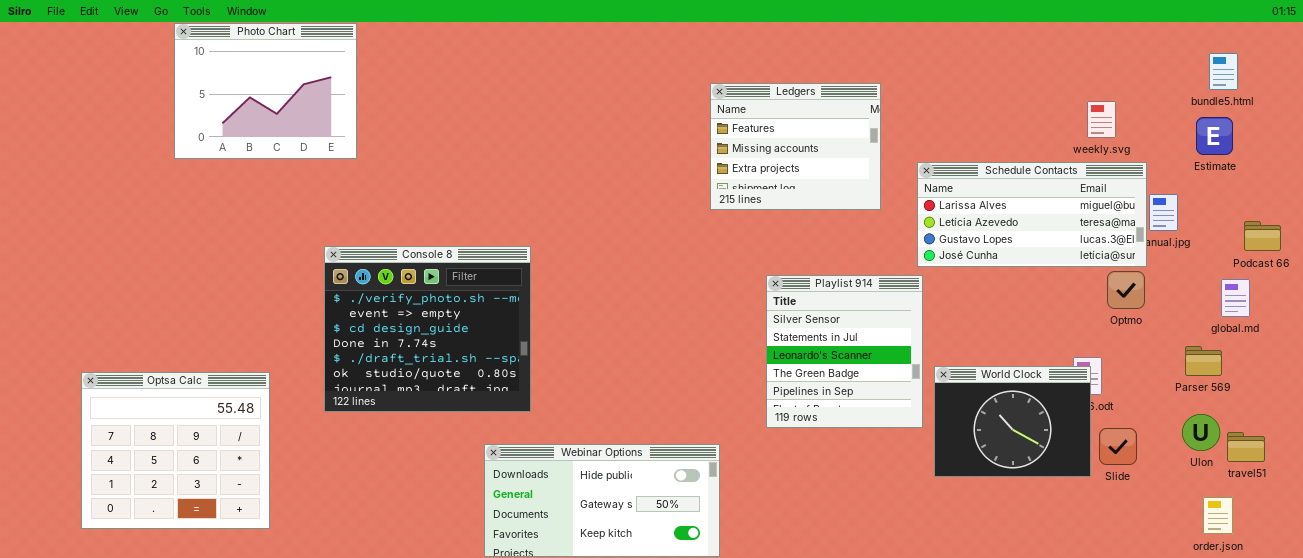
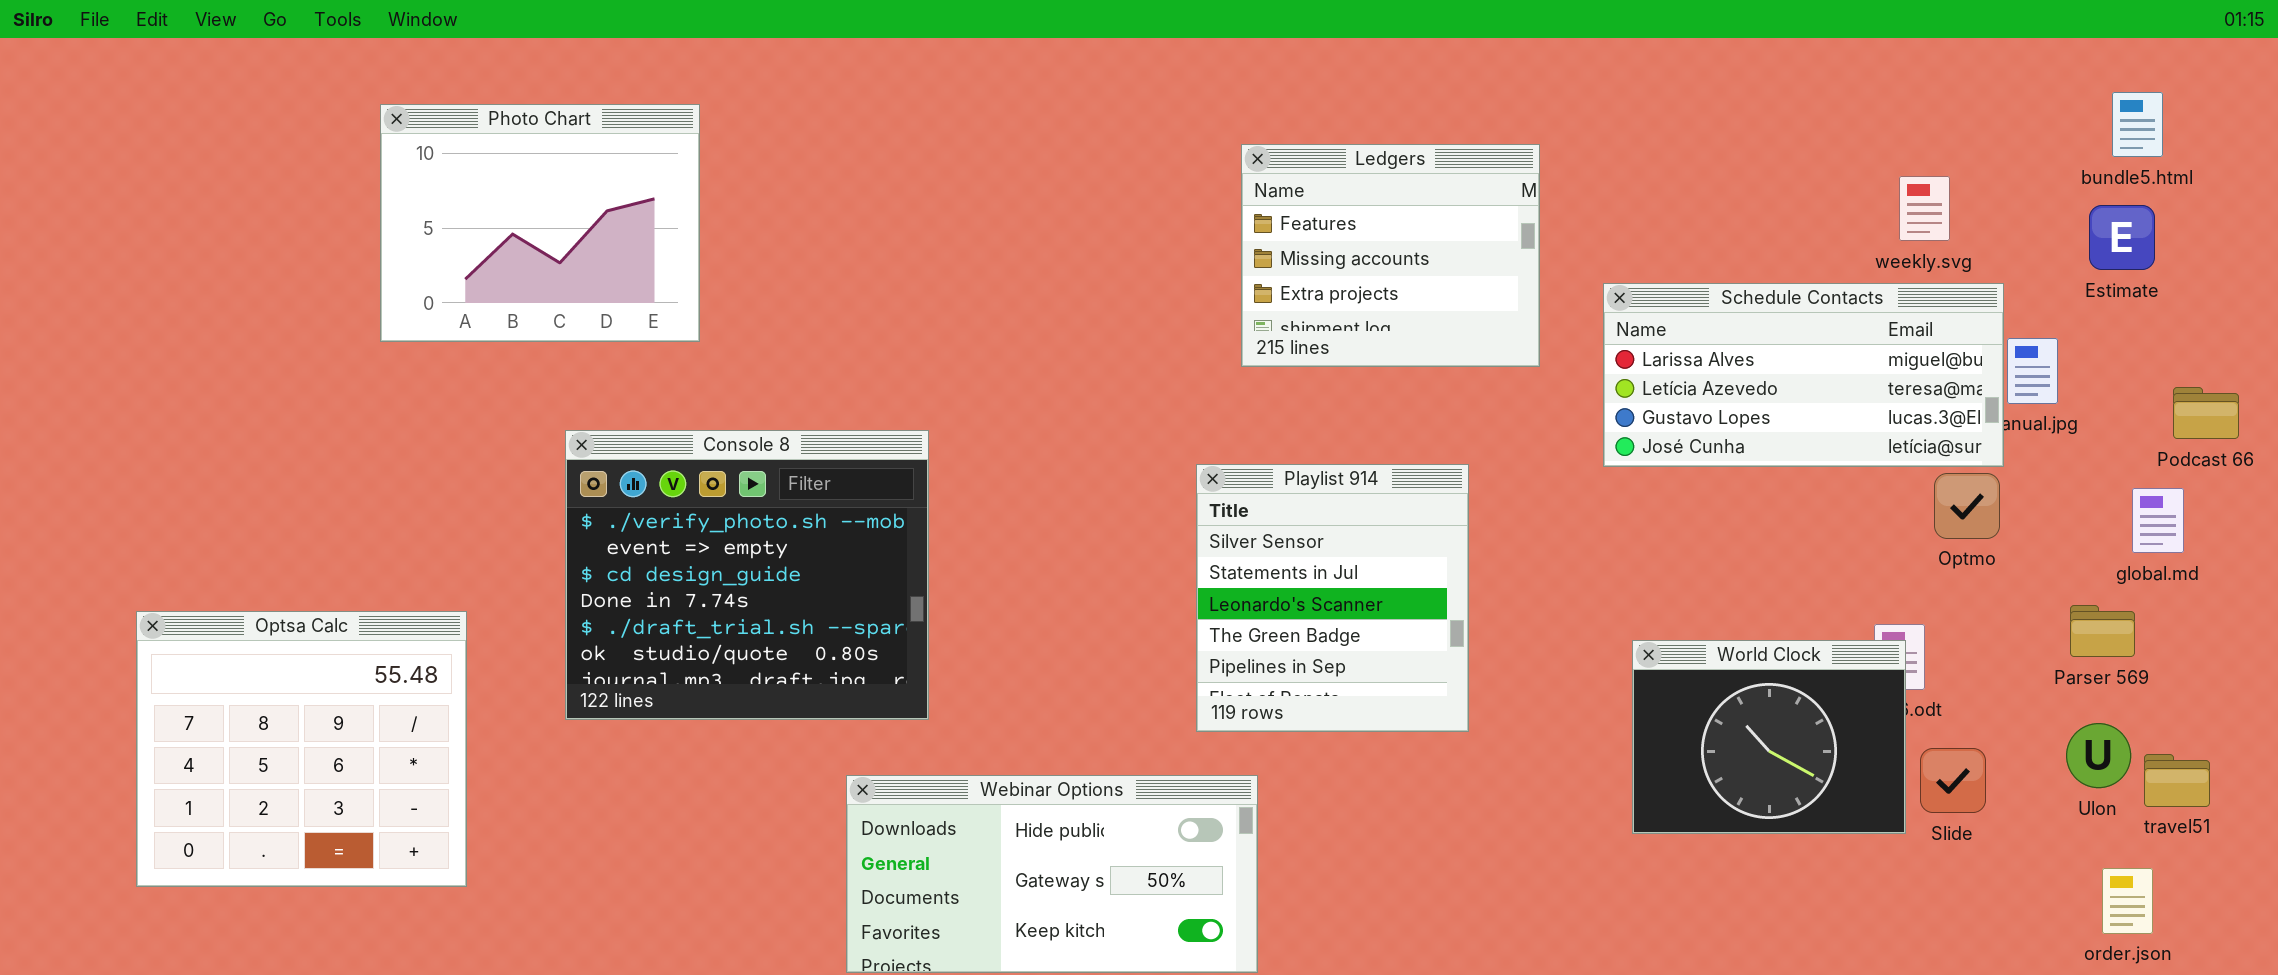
Photo Chart: [174,23,357,159] -> [380,104,700,342], moved
Playlist 914: [766,275,923,428] -> [1196,464,1469,732], moved
Optsa Calc: [81,372,270,529] -> [136,611,467,887], moved

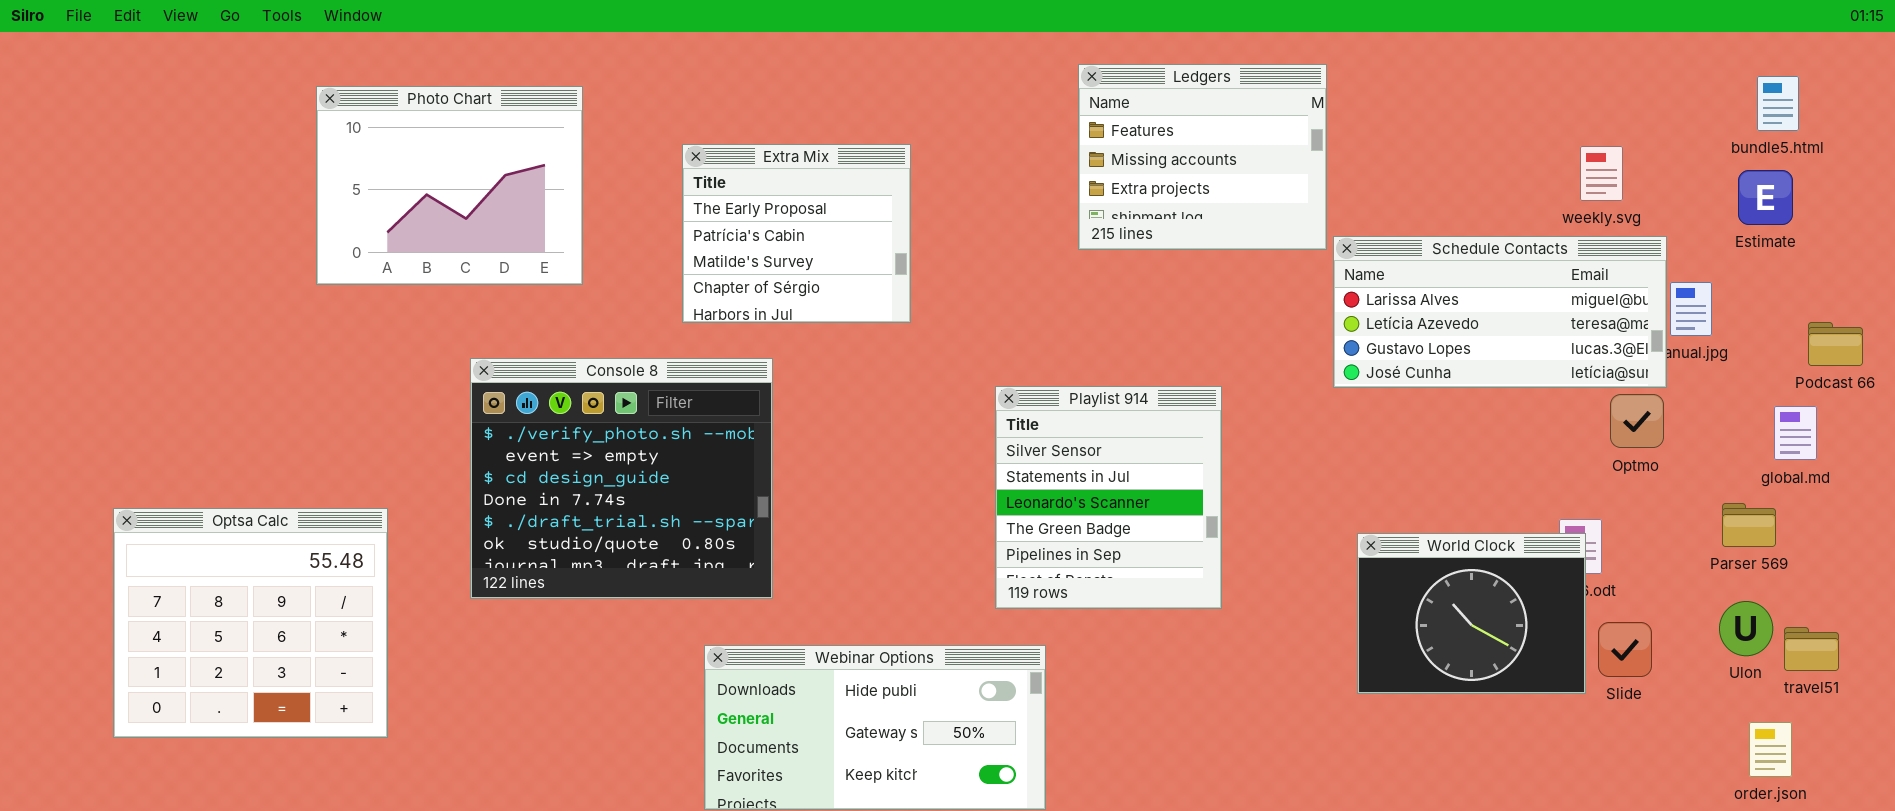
Ledgers: [1241,144,1540,367] -> [1078,64,1327,250], moved
Extra Mix: none -> [682,144,911,323], opened

